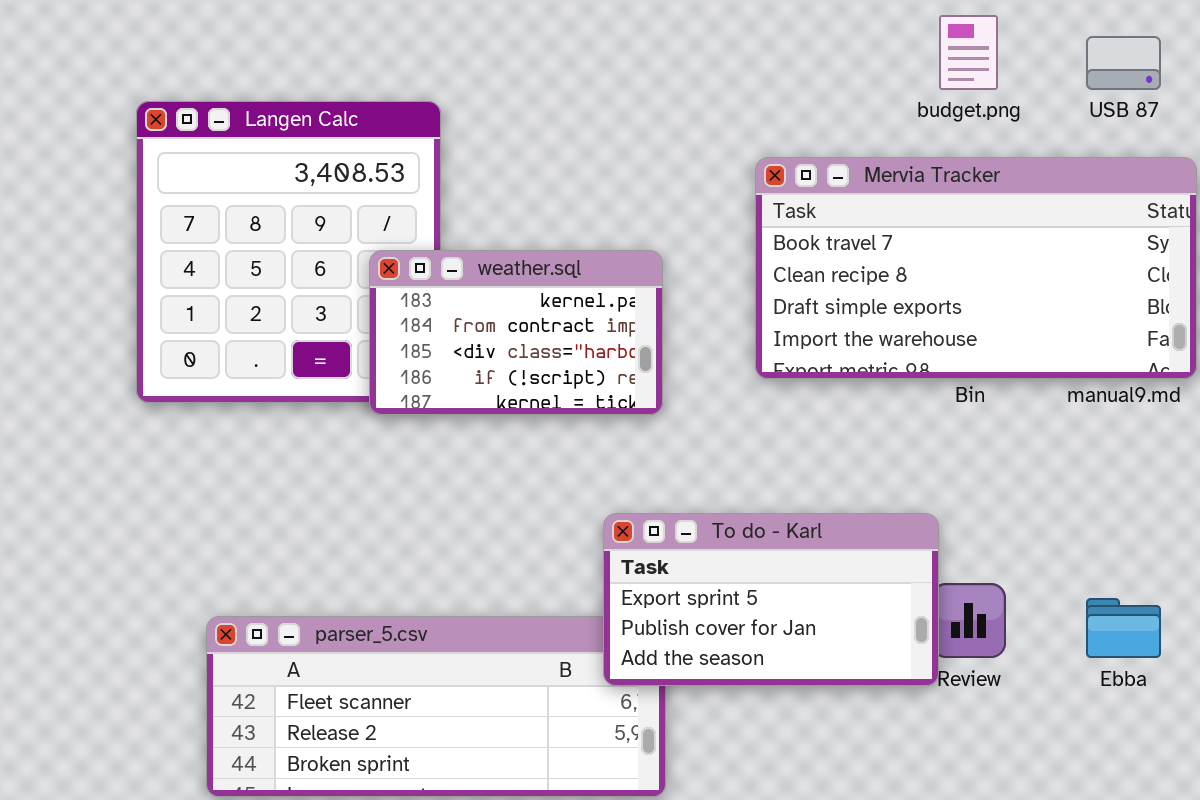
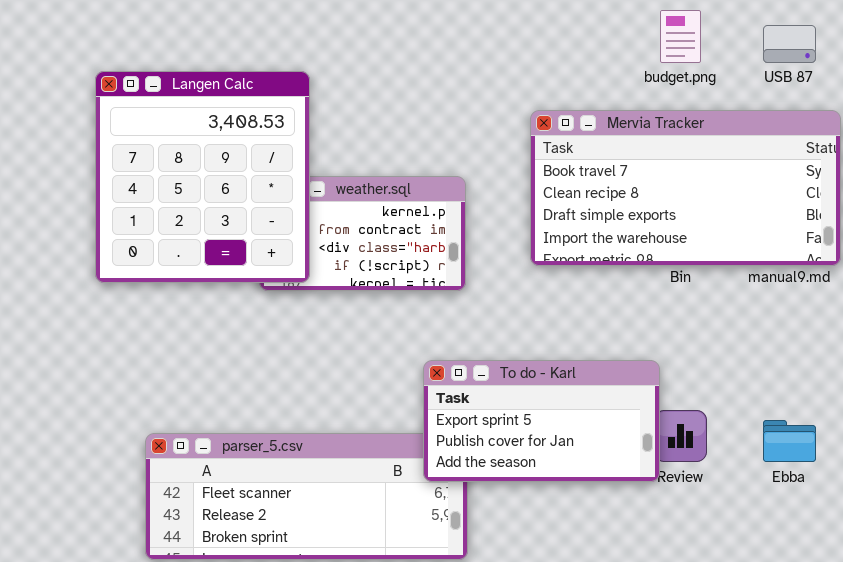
Langen Calc: [136,101,441,403] -> [95,71,310,283], raised

